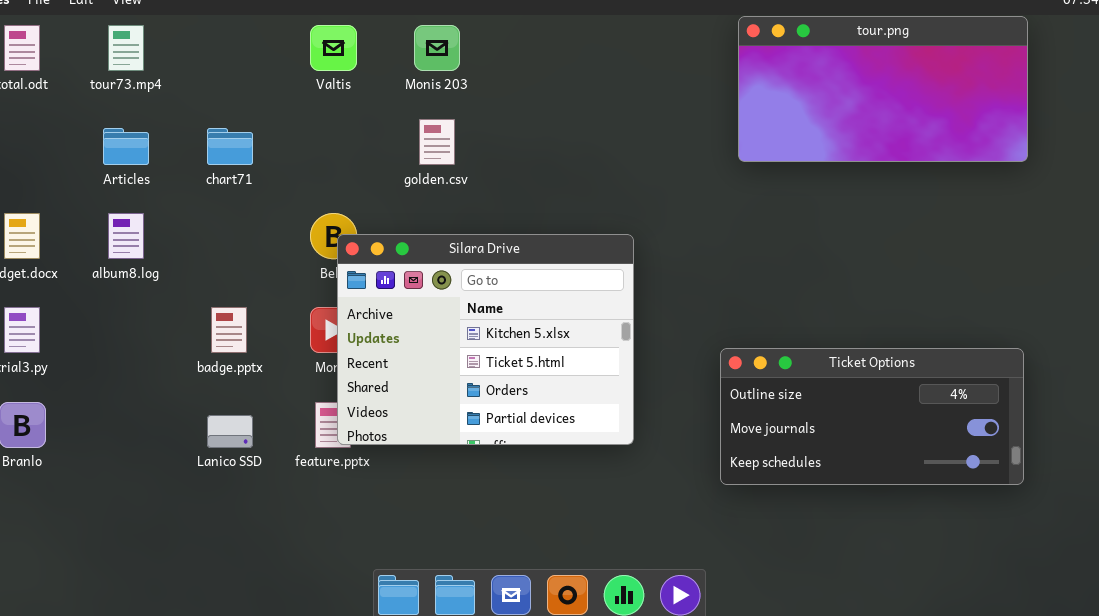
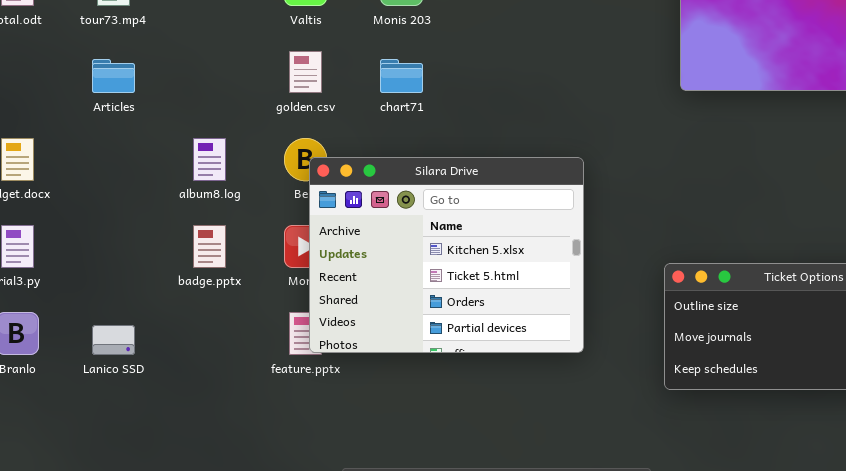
golden.csv: [419,119,455,165] -> [289,51,322,93], moved
chart71: [207,128,253,165] -> [380,59,423,93], moved
album8.log: [108,213,144,259] -> [193,138,226,181], moved
Lanico SSD: [207,415,253,448] -> [92,325,135,355], moved

